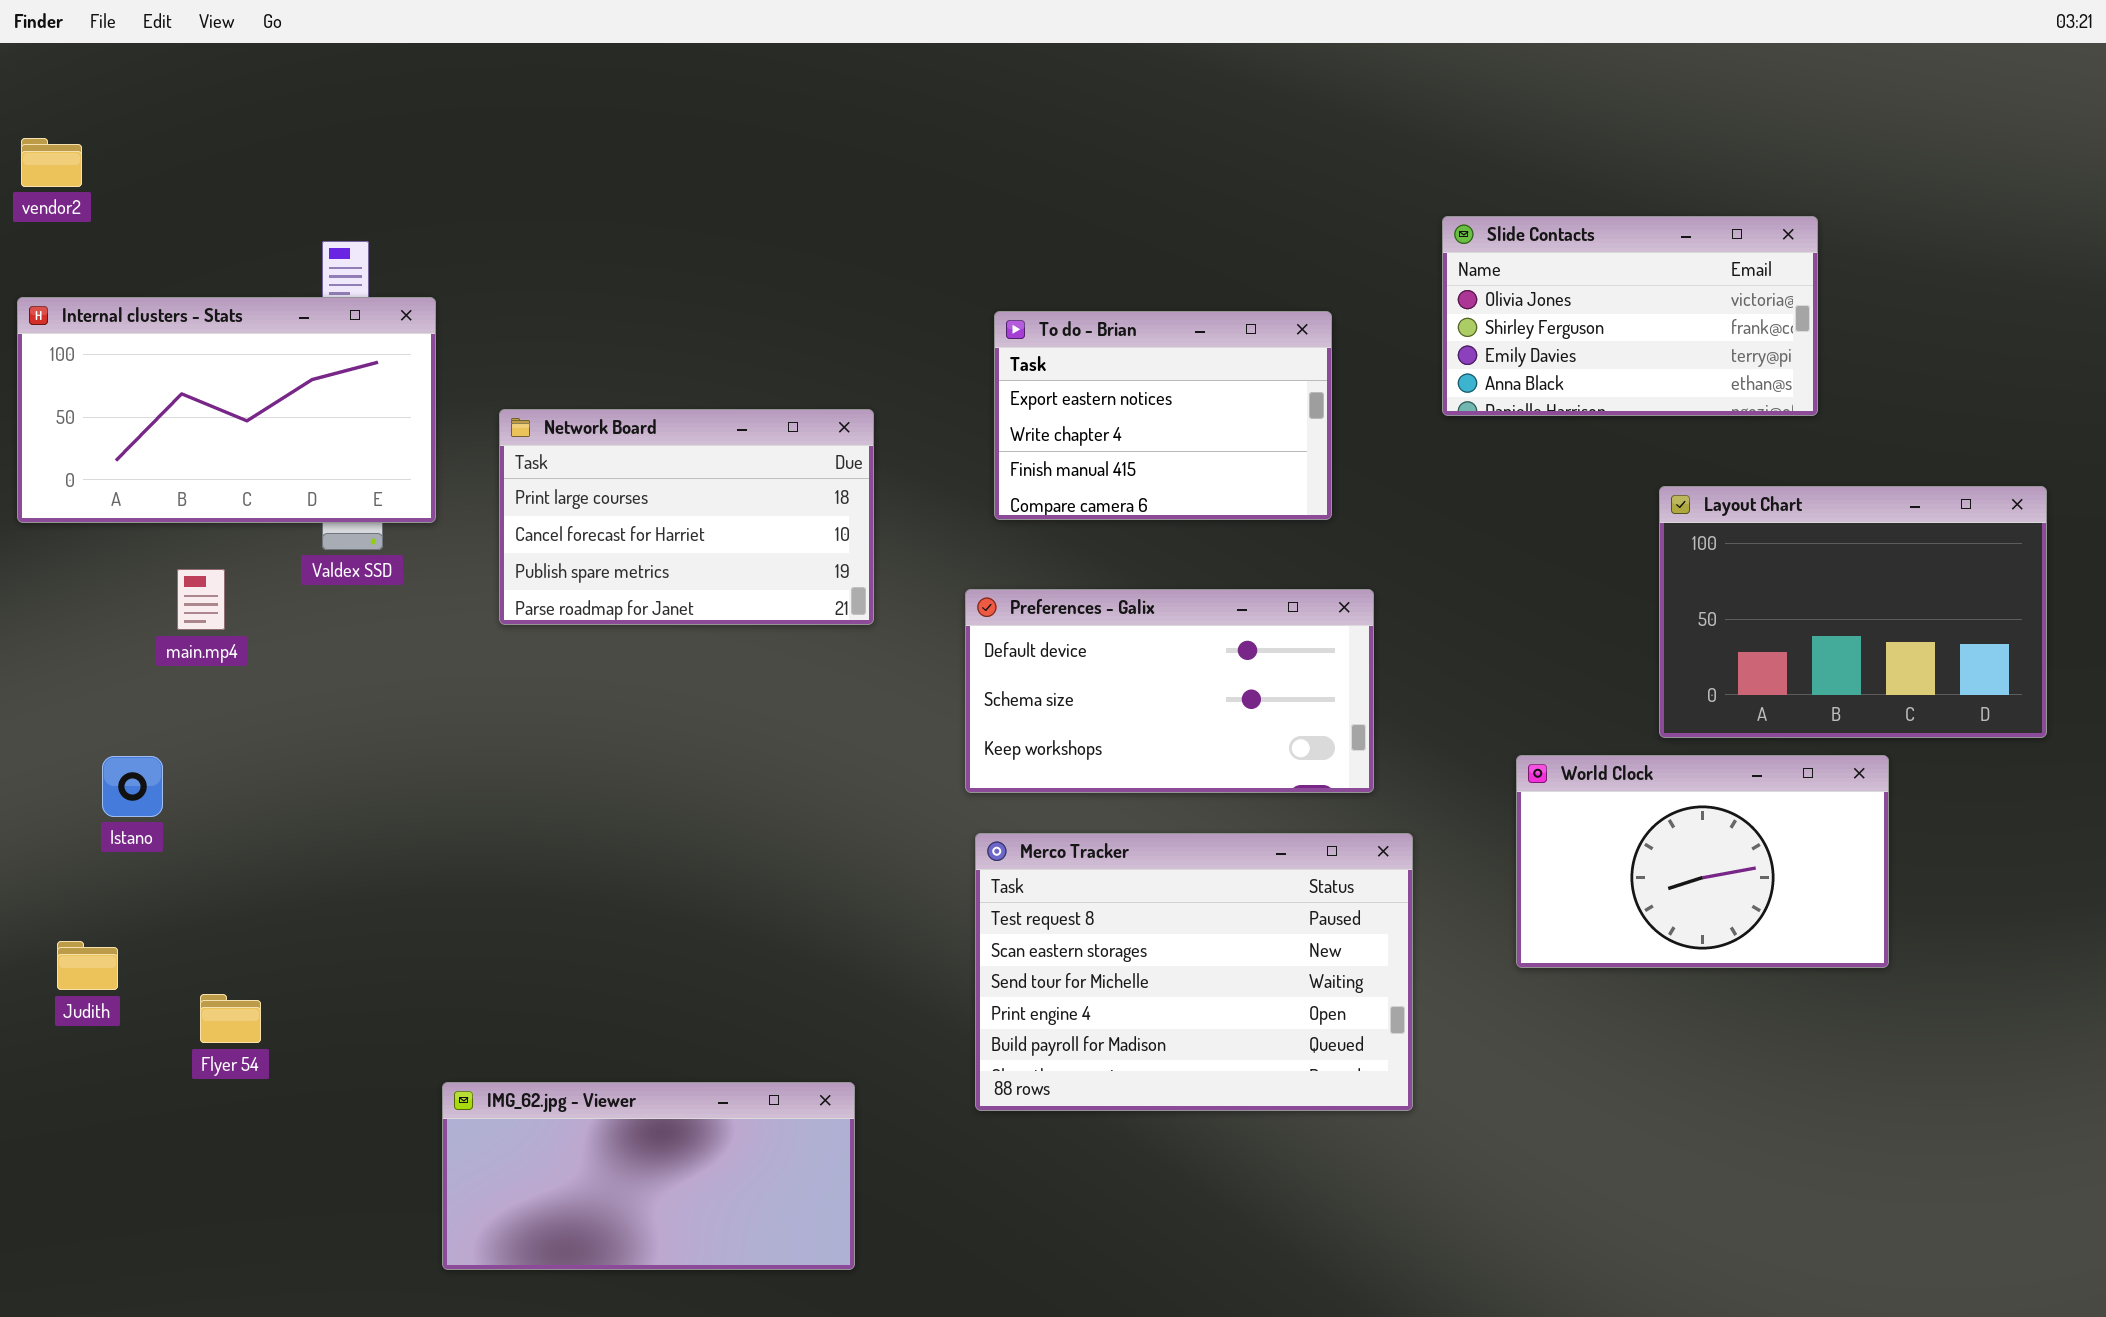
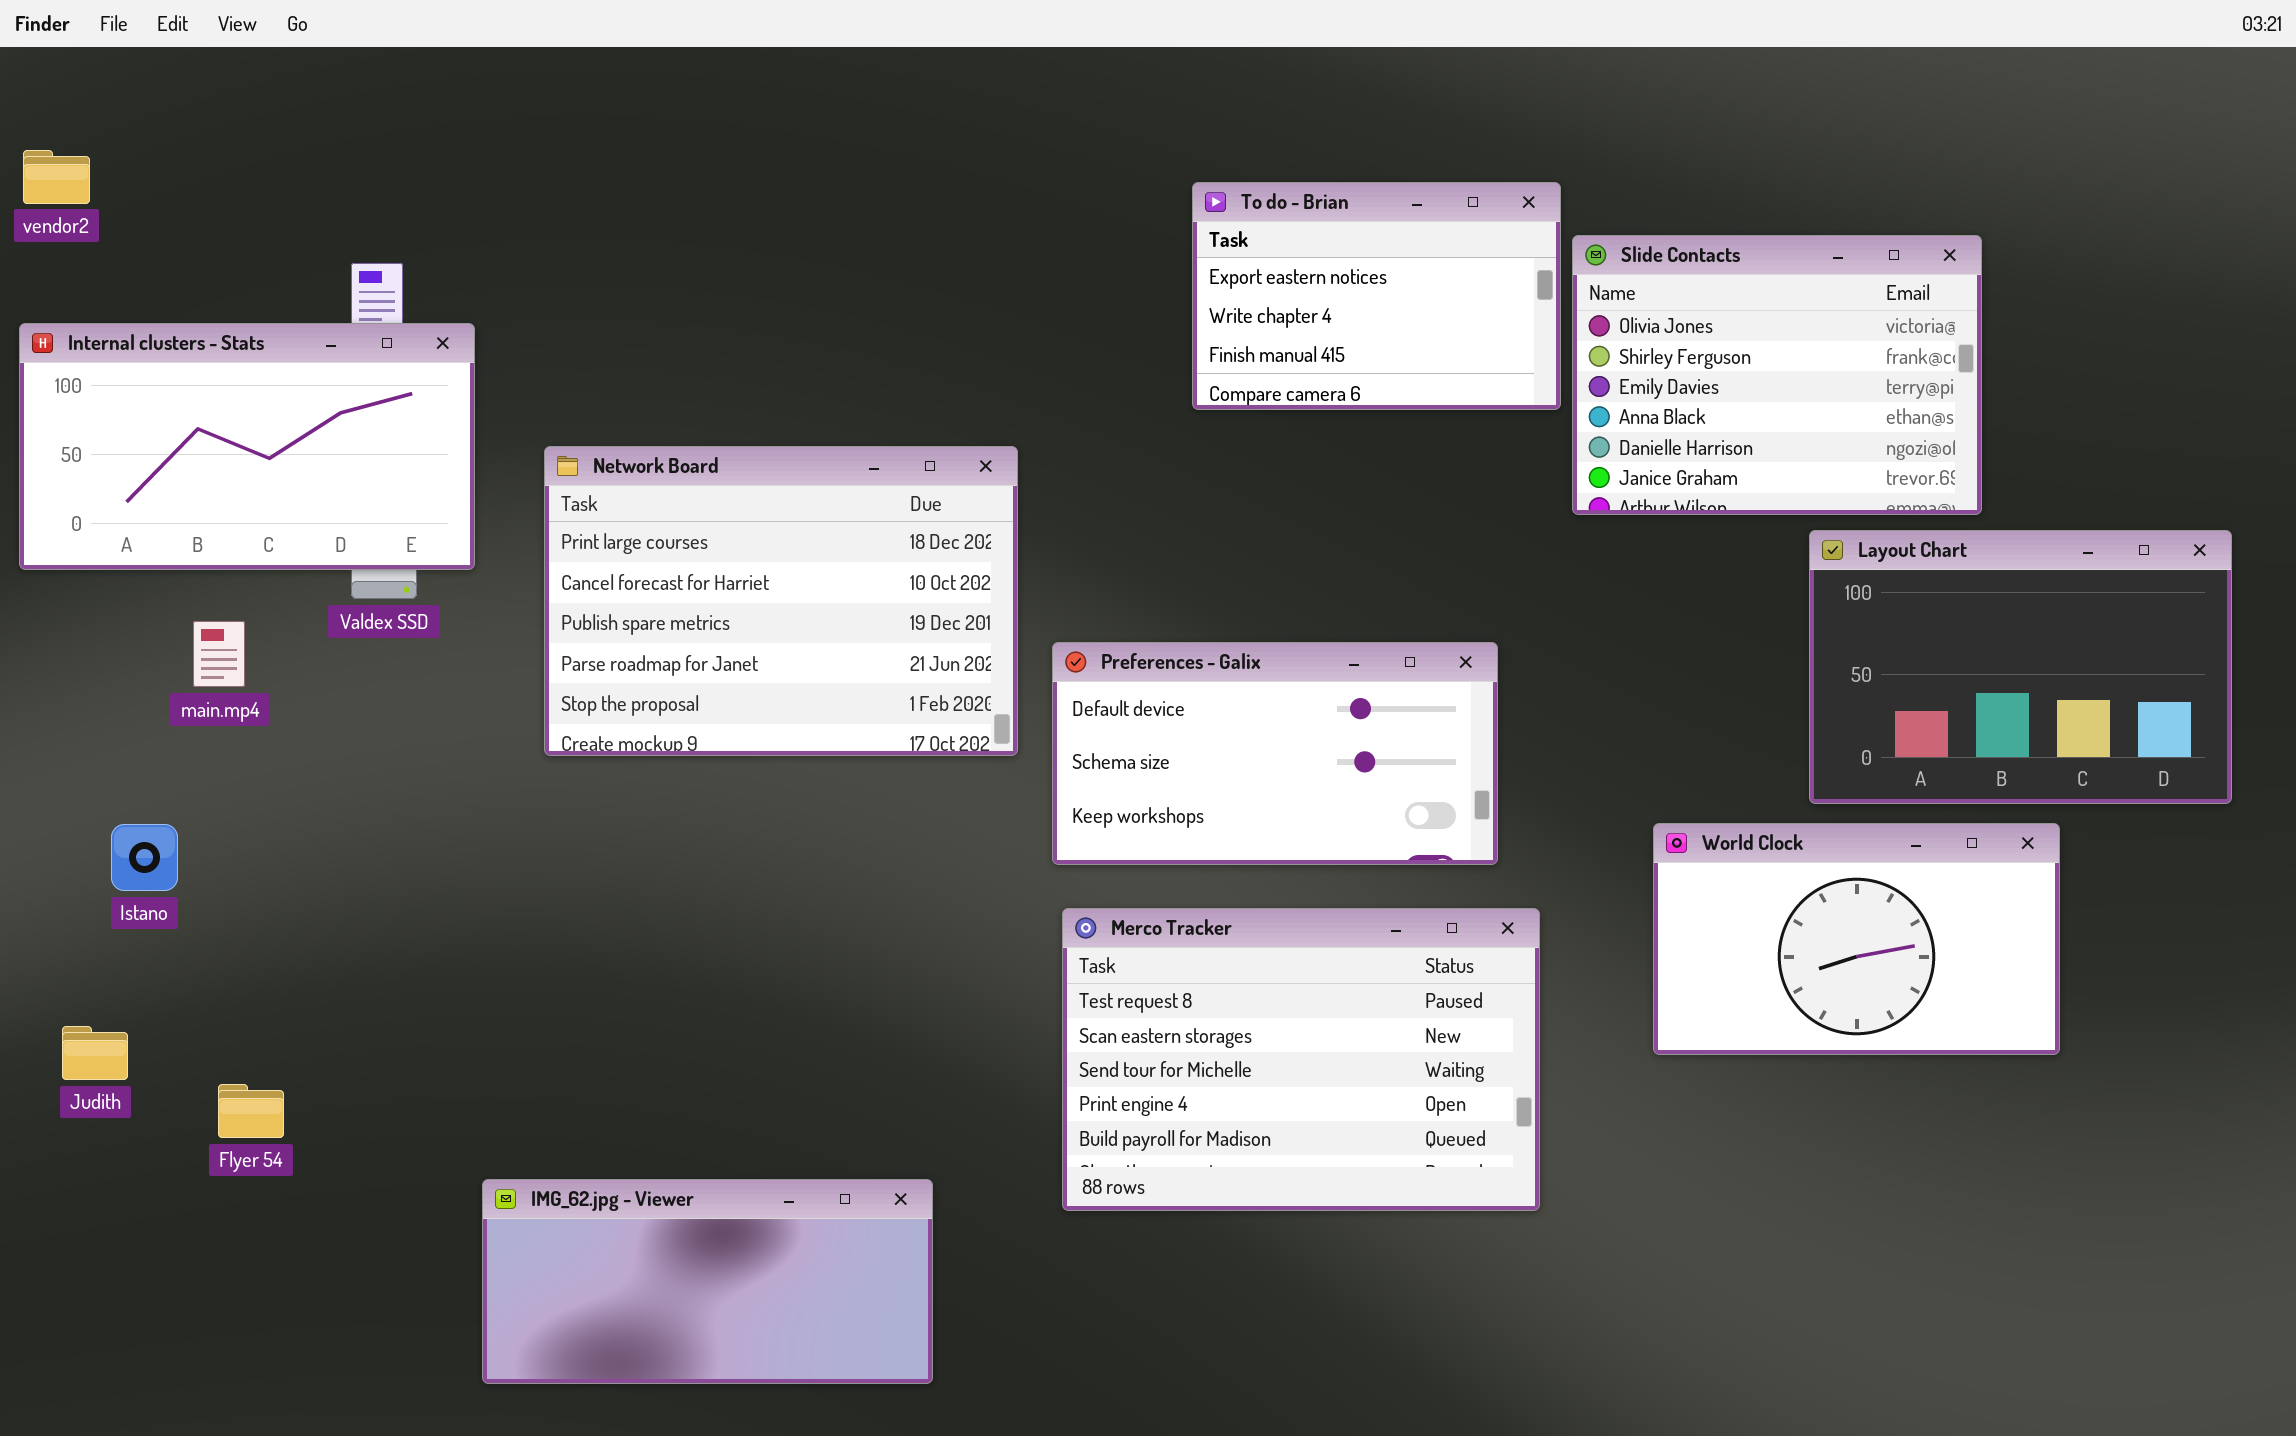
Slide Contacts: [1442,216,1818,416] -> [1572,235,1982,515], resized
To do - Brian: [994,311,1332,520] -> [1192,182,1561,410], moved
Network Board: [499,409,874,625] -> [544,446,1018,756], resized

